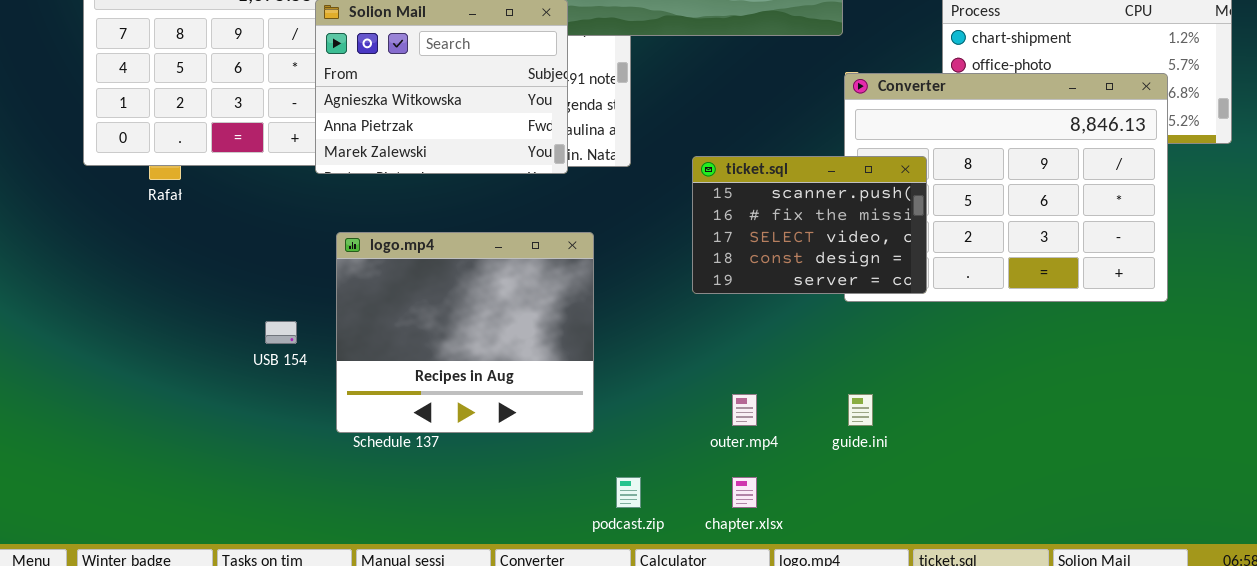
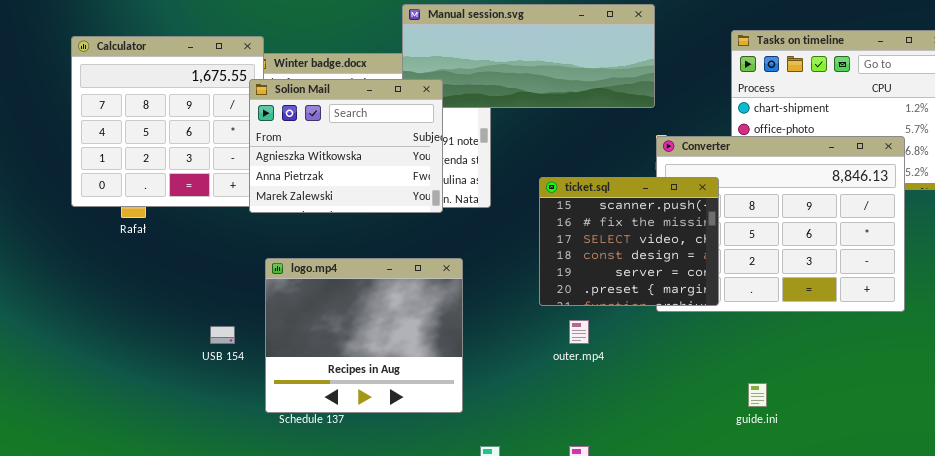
ticket.sql: [692,156,927,294] -> [539,177,719,306], resized
outer.mp4: [732,394,757,426] -> [569,320,589,344], moved
guide.ini: [848,394,873,426] -> [748,383,767,407], moved

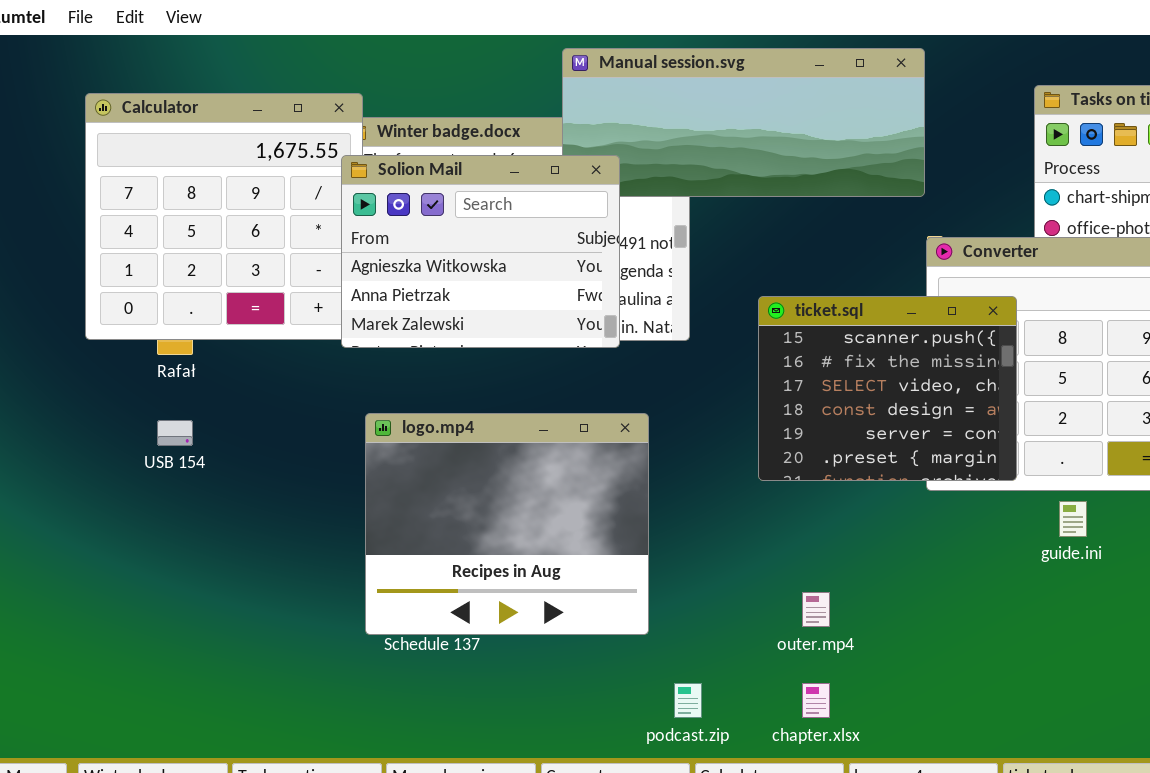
outer.mp4: [569,320,589,344] -> [802,592,830,627], moved
USB 154: [210,326,235,344] -> [157,420,193,446], moved
guide.ini: [748,383,767,407] -> [1059,501,1087,537], moved

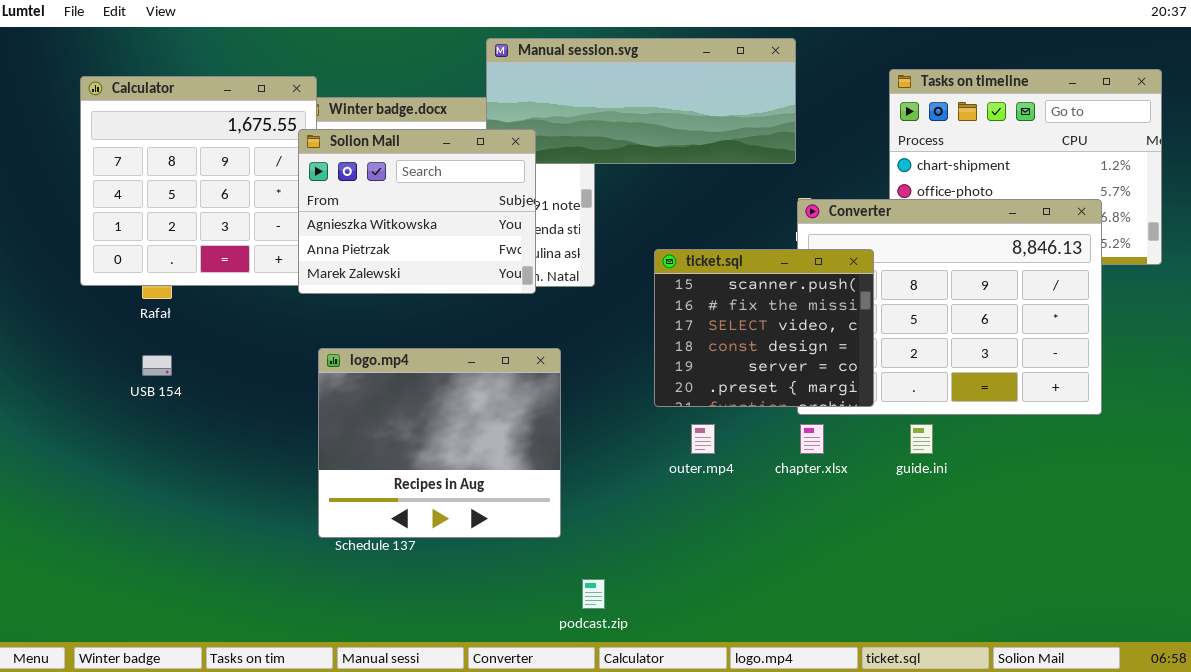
outer.mp4: [802,592,830,627] -> [691,424,715,454], moved
chapter.xlsx: [802,683,830,718] -> [800,424,824,454], moved

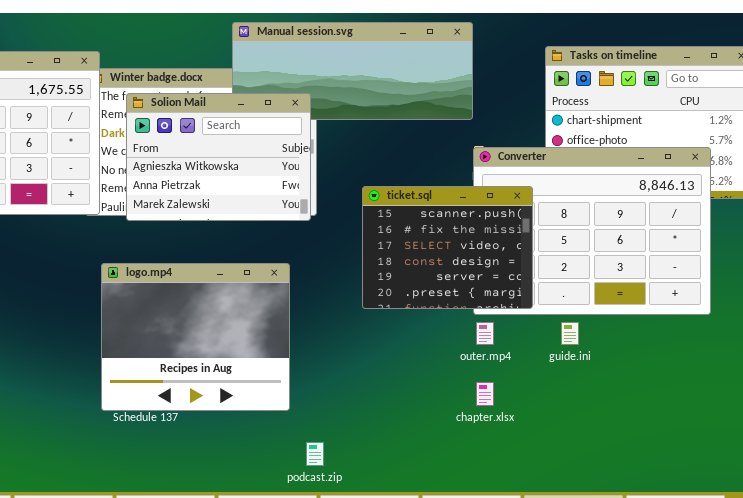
Solion Mail: [298,129,536,294] -> [126,93,311,221], moved
outer.mp4: [691,424,715,454] -> [476,322,494,345], moved
chapter.xlsx: [800,424,824,454] -> [476,382,494,406], moved

